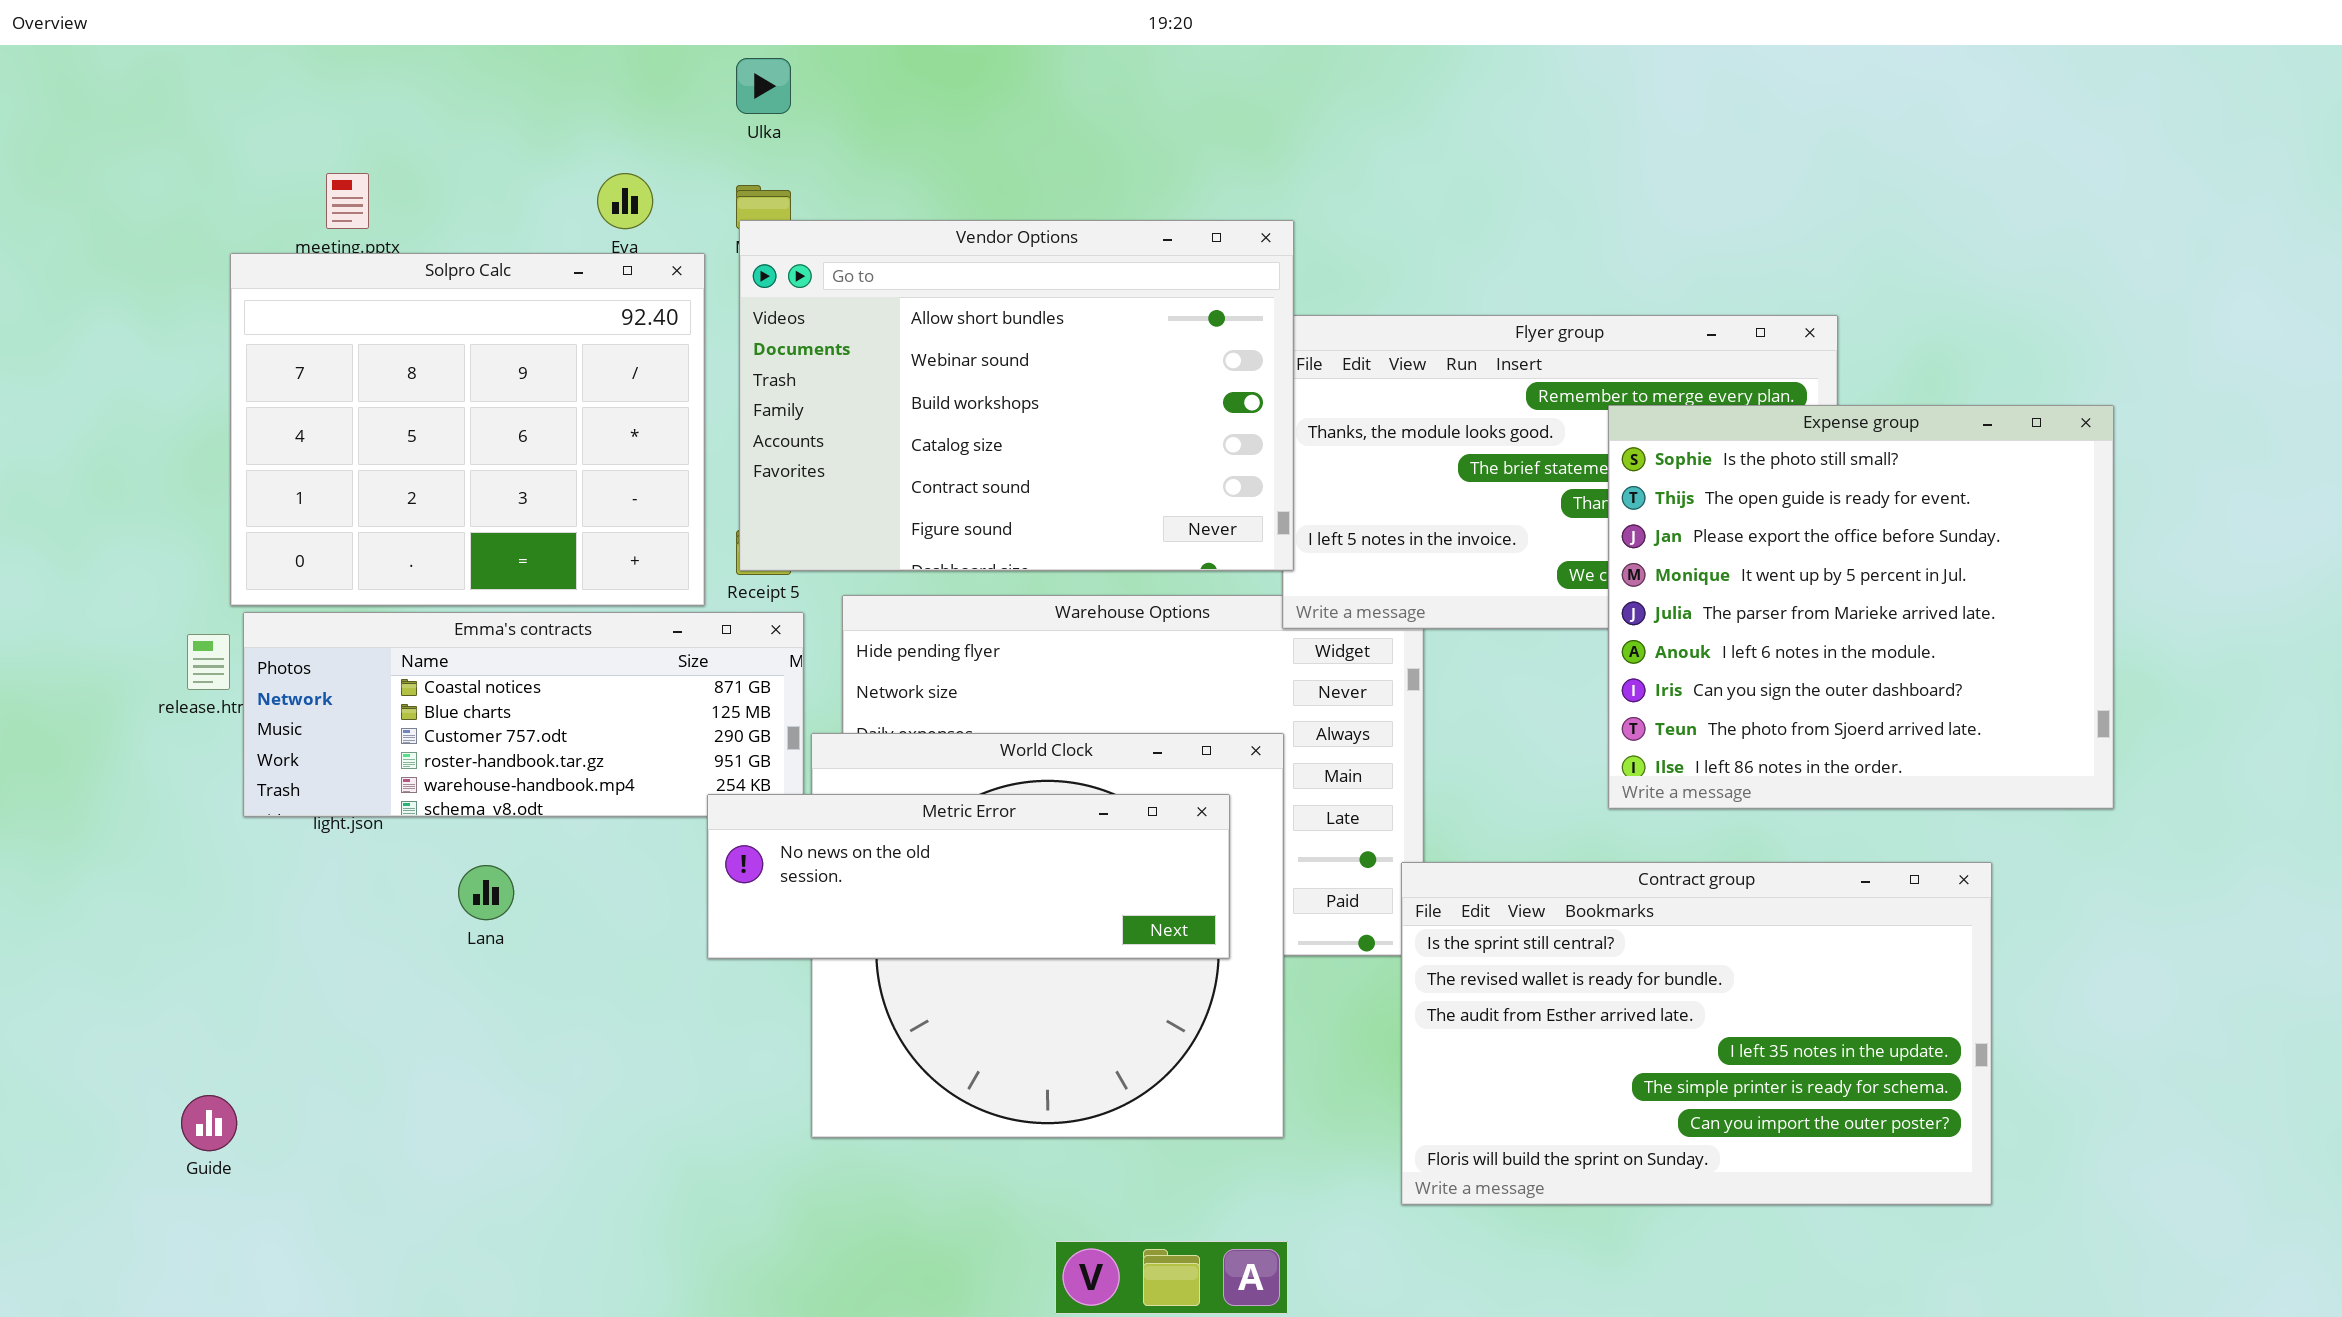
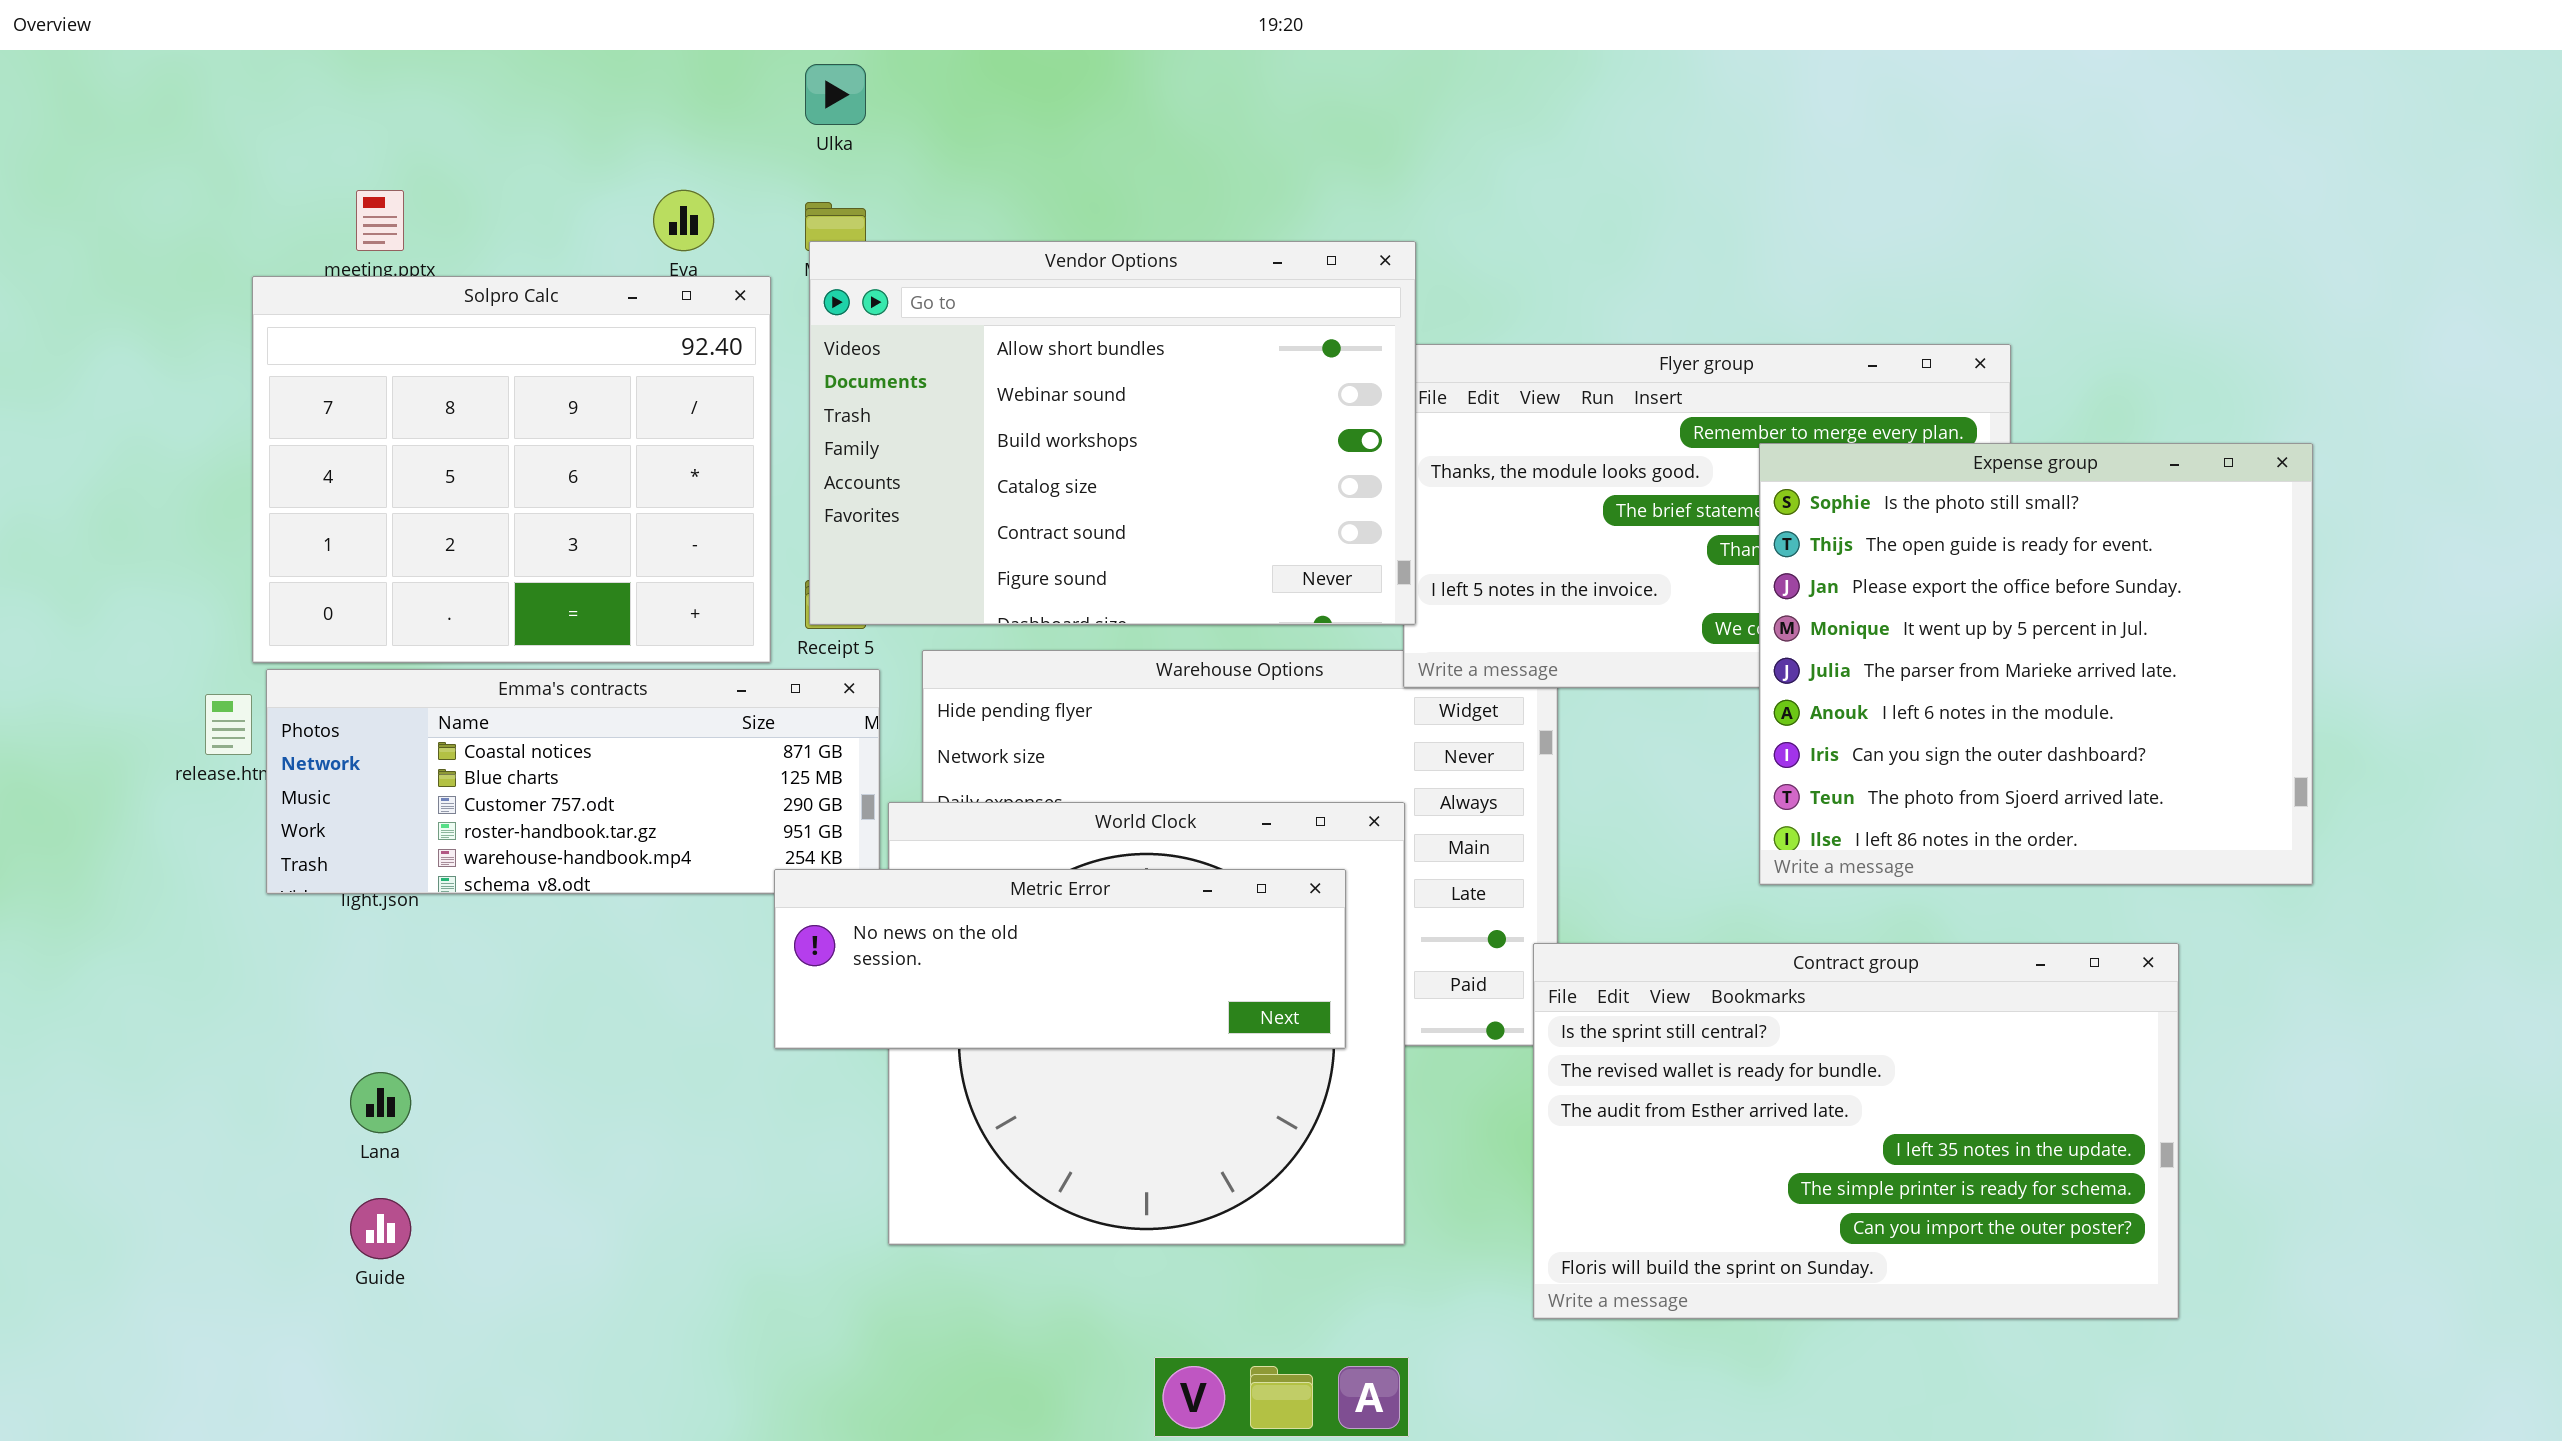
Lana: [458,865,514,920] -> [350,1072,411,1133], moved
Guide: [181,1095,237,1151] -> [350,1198,411,1259], moved

